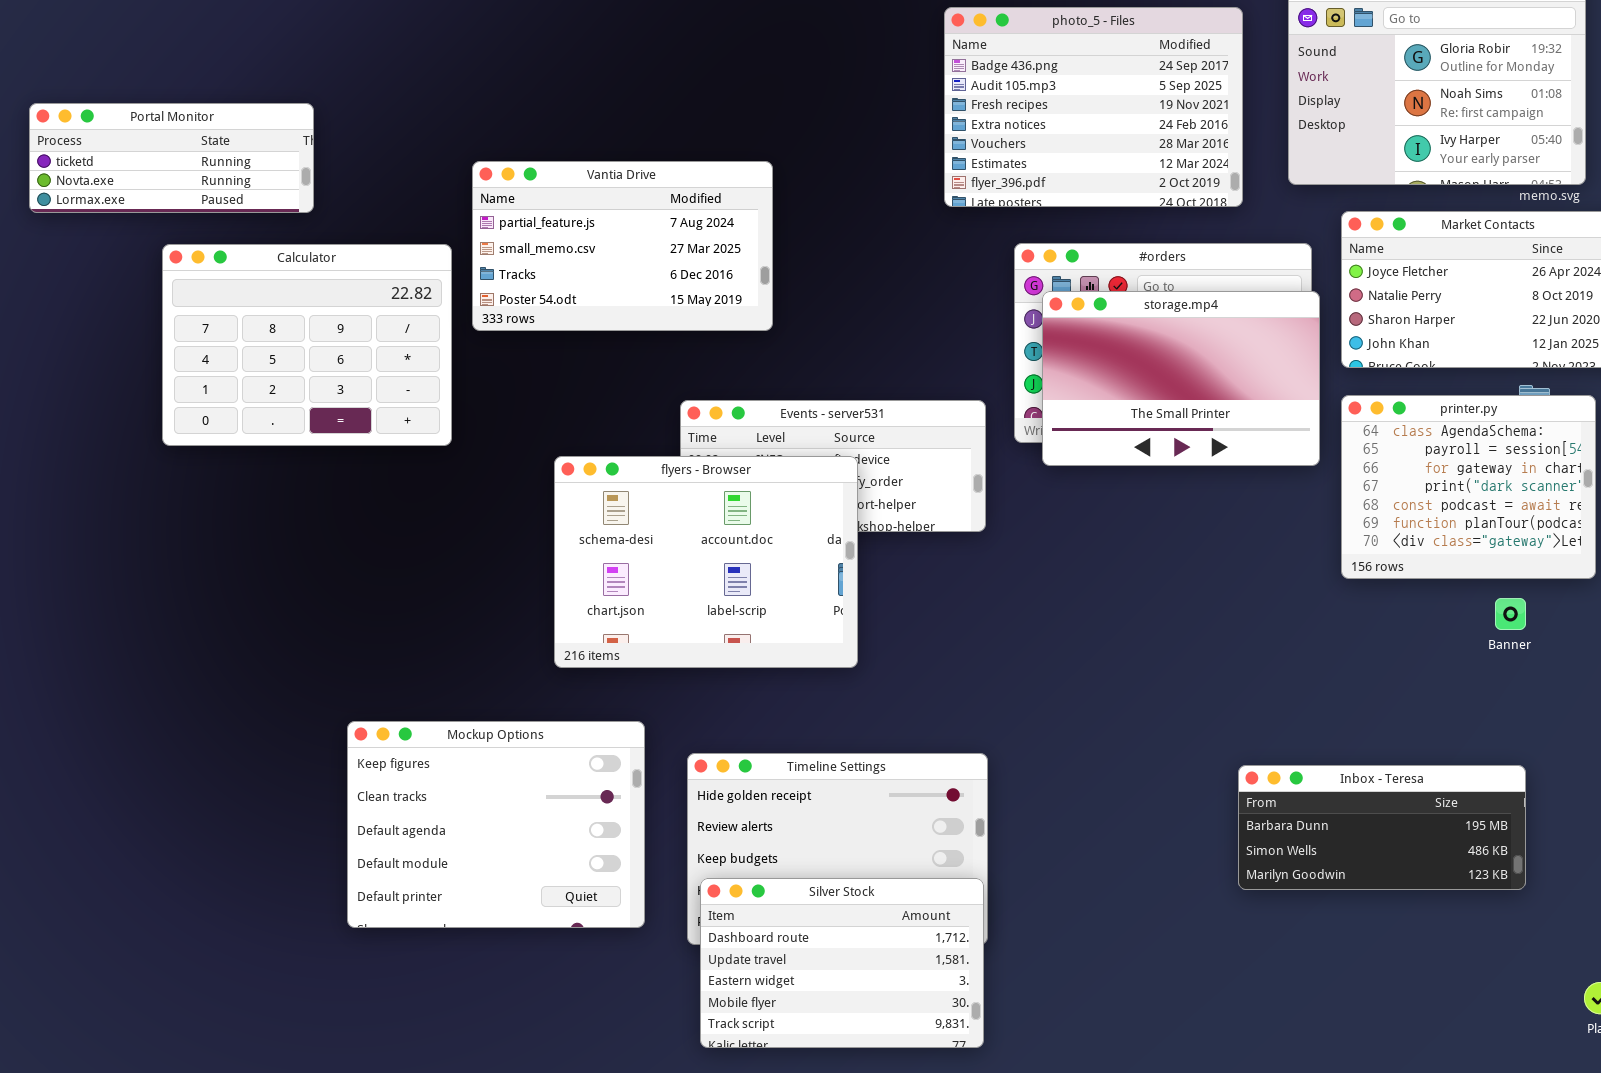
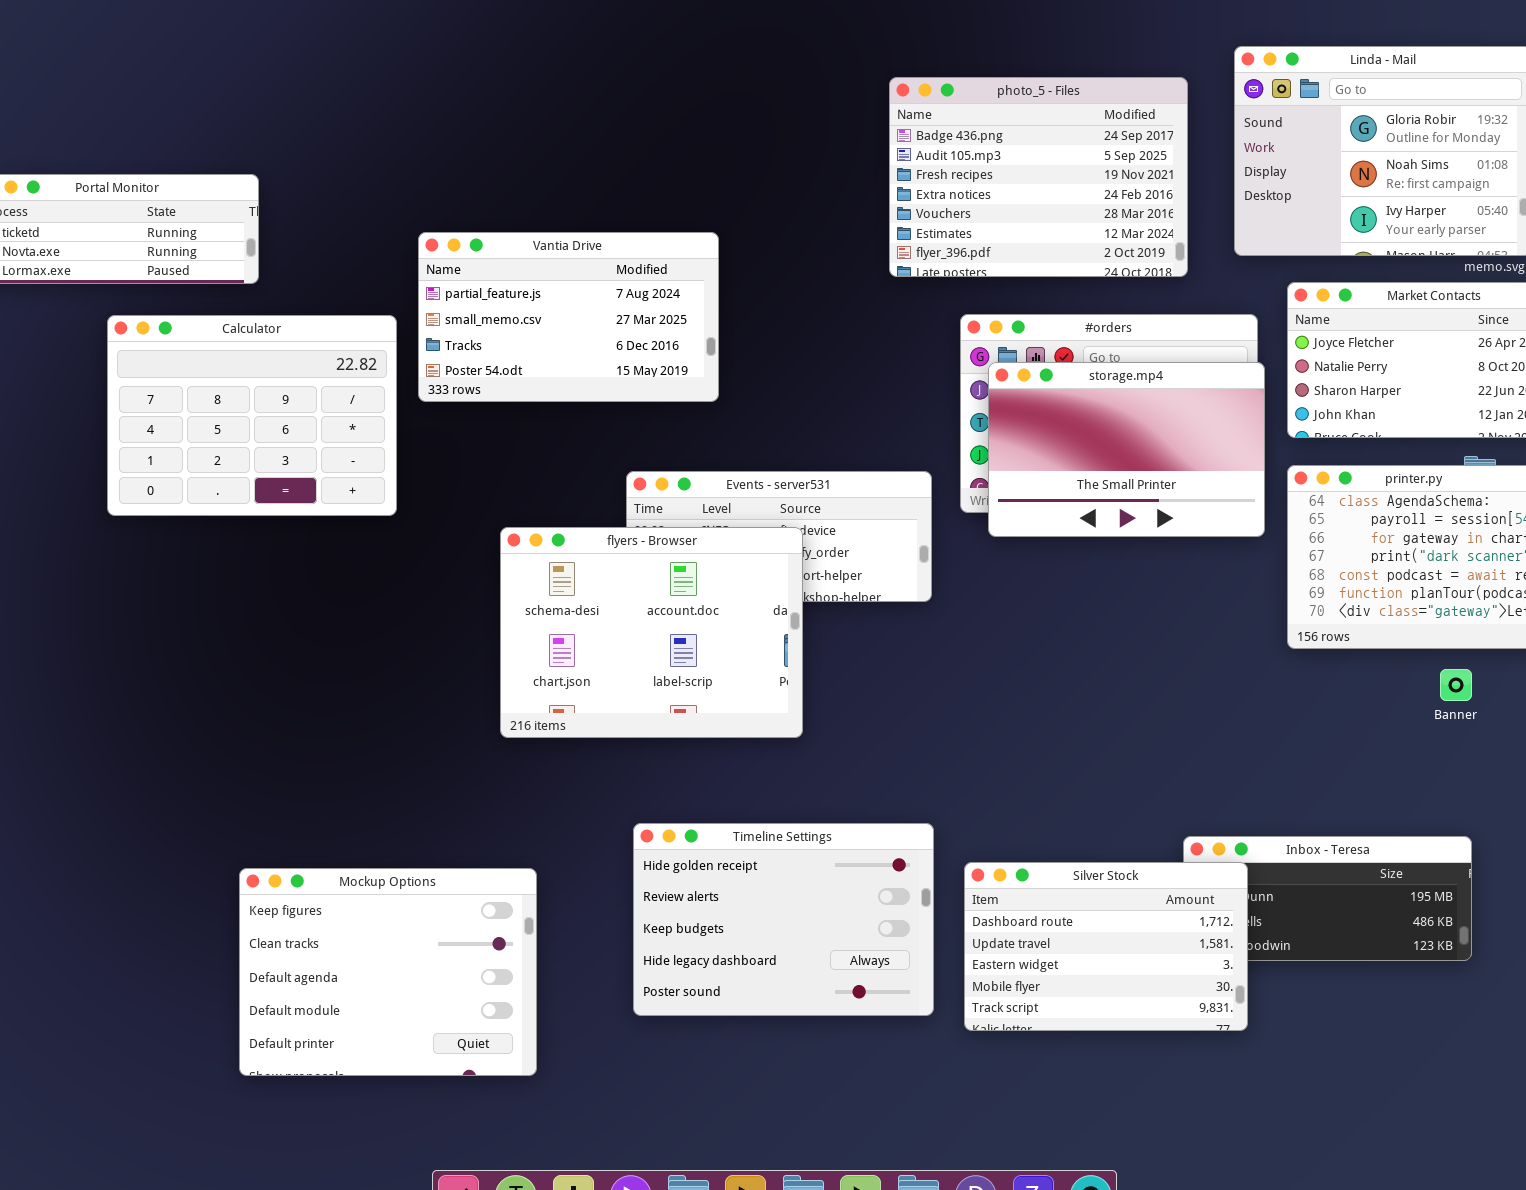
Mockup Options: [347,721,645,928] -> [239,868,537,1076], moved
Silver Stock: [700,878,984,1048] -> [964,862,1248,1031], moved

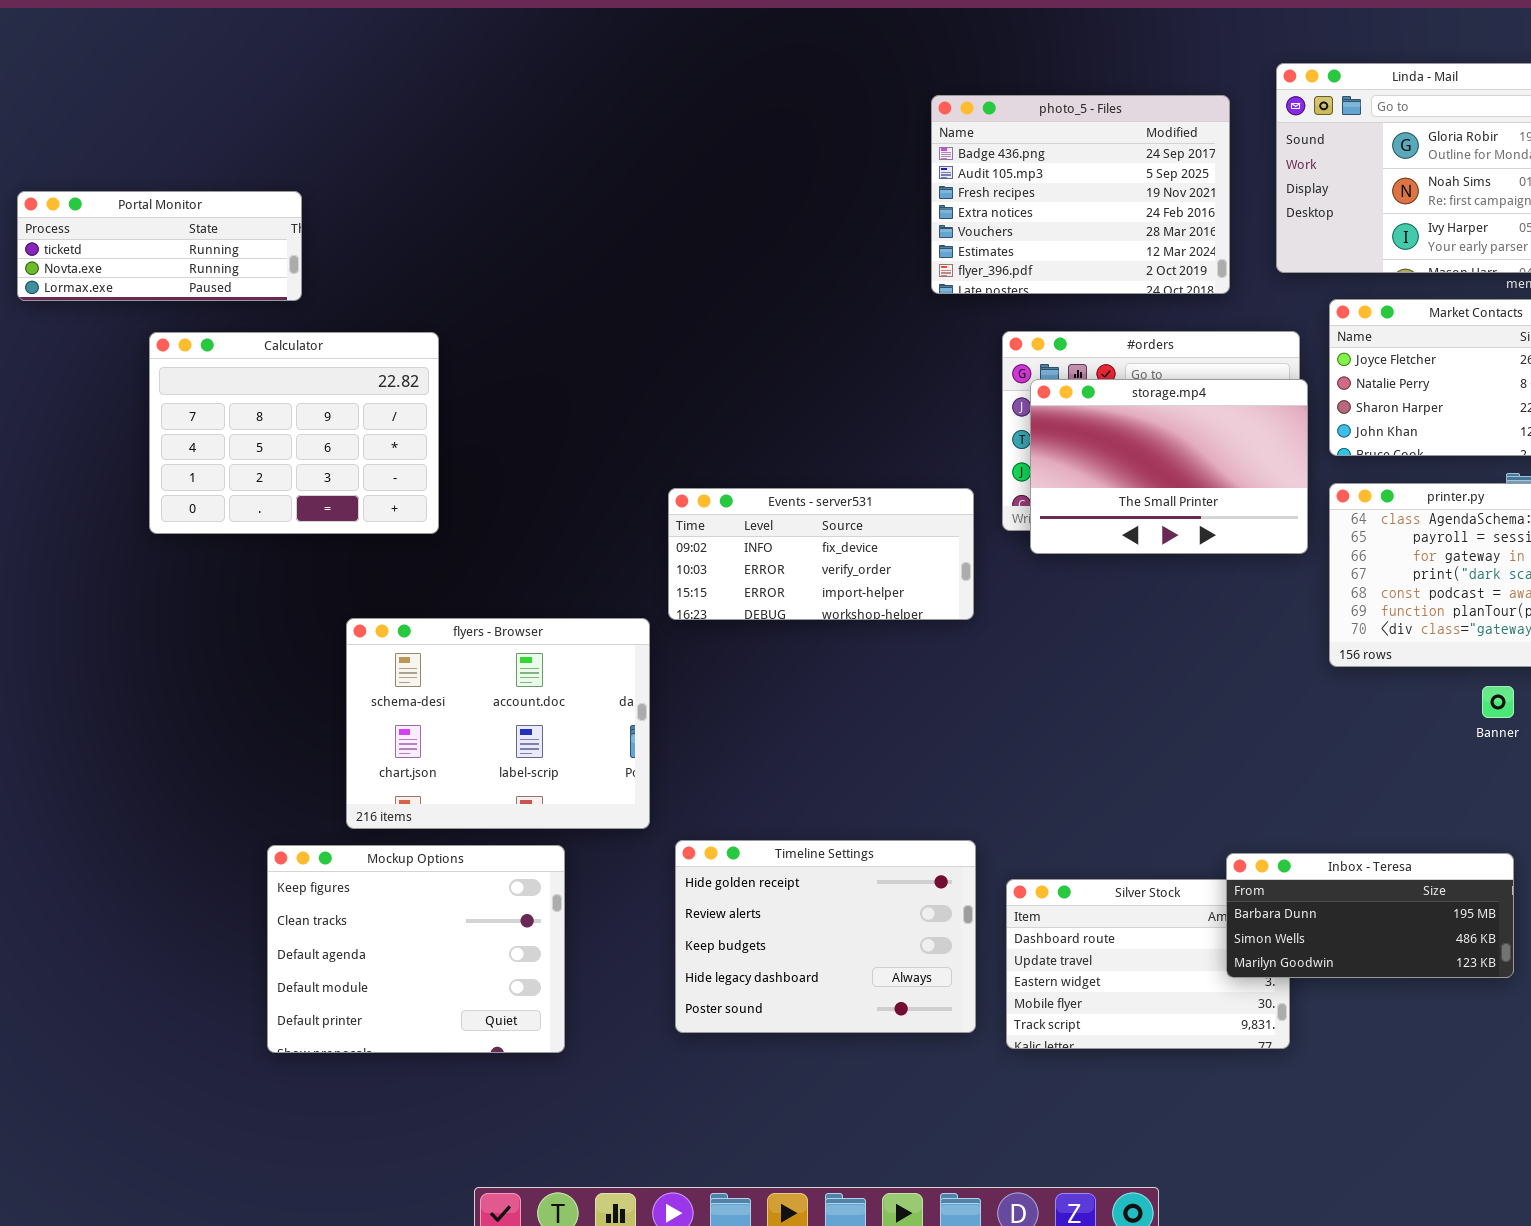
Vantia Drive: [418,232,719,402] -> none, closed
flyers - Browser: [500,527,803,738] -> [346,618,650,829], moved
Inbox - Teresa: [1183,836,1472,961] -> [1226,853,1514,978], raised
Mockup Options: [239,868,537,1076] -> [267,845,565,1053], moved

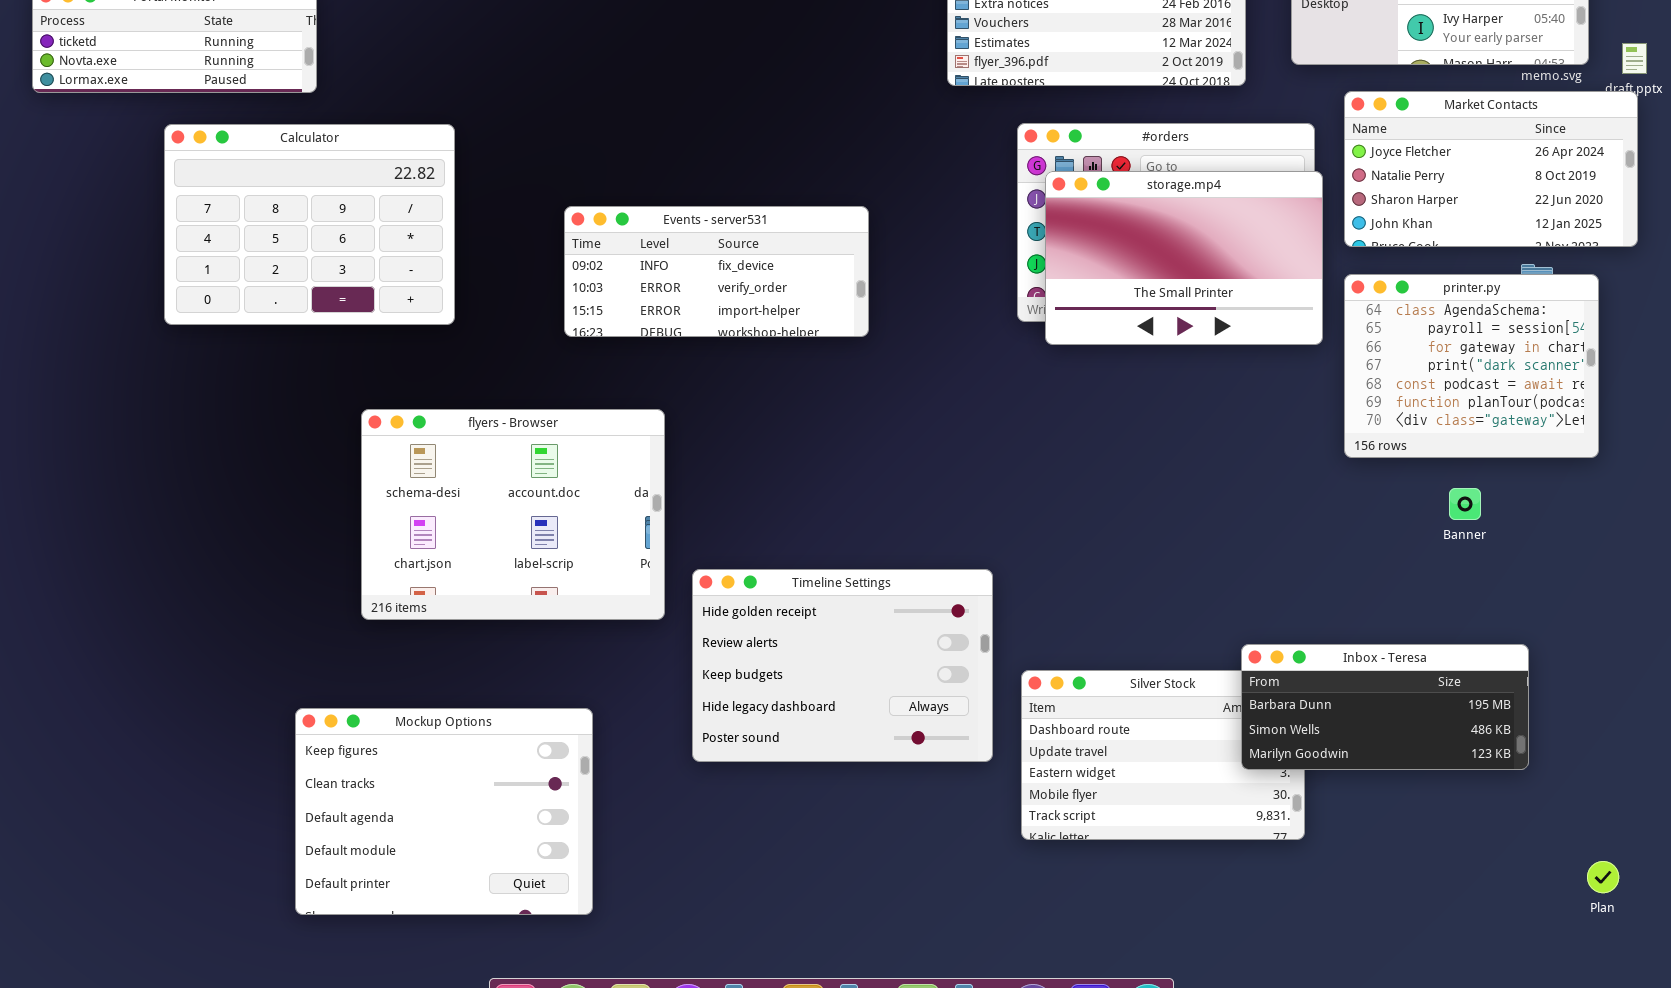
Events - server531: [668,488,974,620] -> [564,206,869,337], moved
Banner: [1482,686,1514,718] -> [1449,488,1481,520], moved
Timeline Settings: [675,840,976,1033] -> [692,569,993,762], moved
Mockup Options: [267,845,565,1053] -> [295,708,593,915], moved

